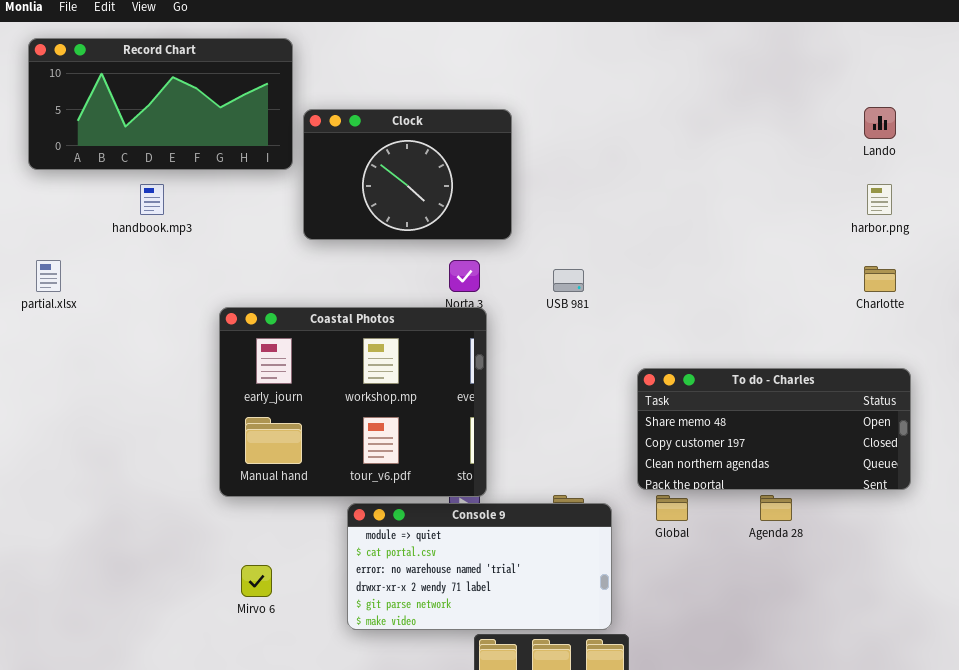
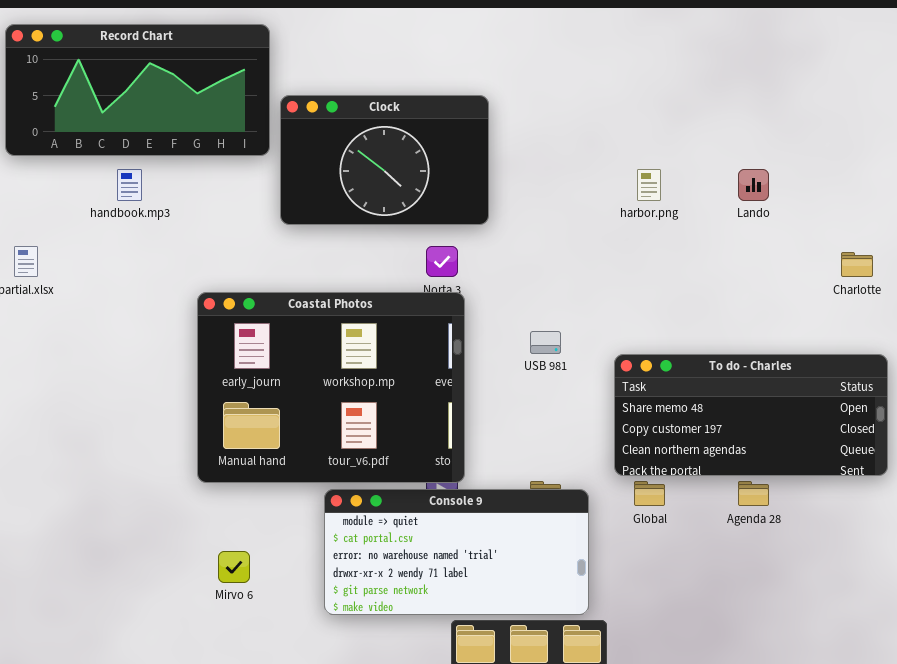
Lando: [864,107,896,139] -> [738,169,769,201], moved
harbor.png: [867,184,892,215] -> [637,169,661,201], moved
USB 981: [553,269,584,292] -> [530,331,561,354], moved

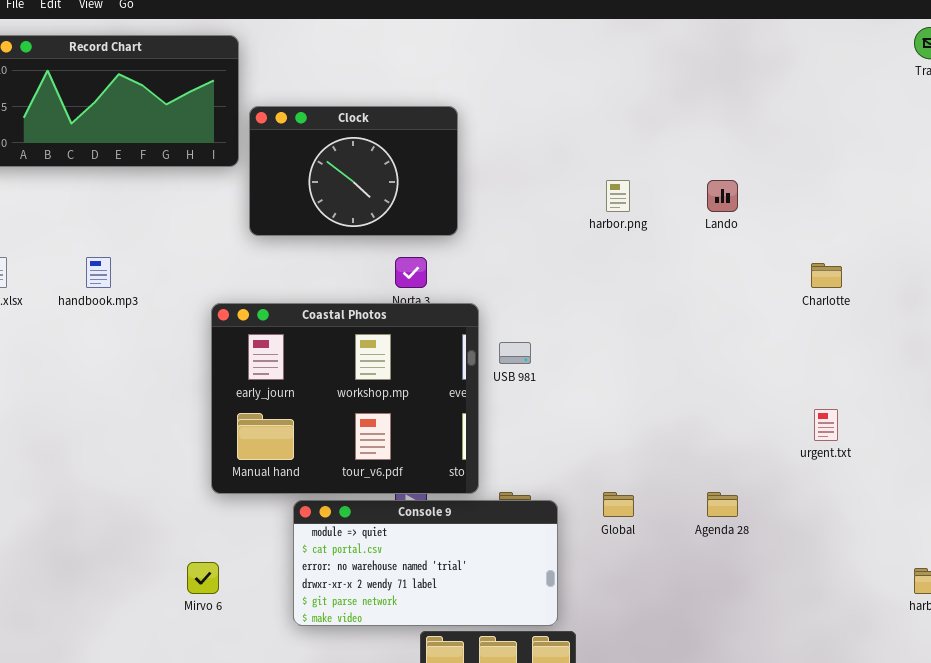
handbook.mp3: [117,169,142,201] -> [86,257,111,288], moved
Coastal Photos: [197,292,465,483] -> [211,303,479,494], moved
To do - Charles: [614,354,888,476] -> none, closed

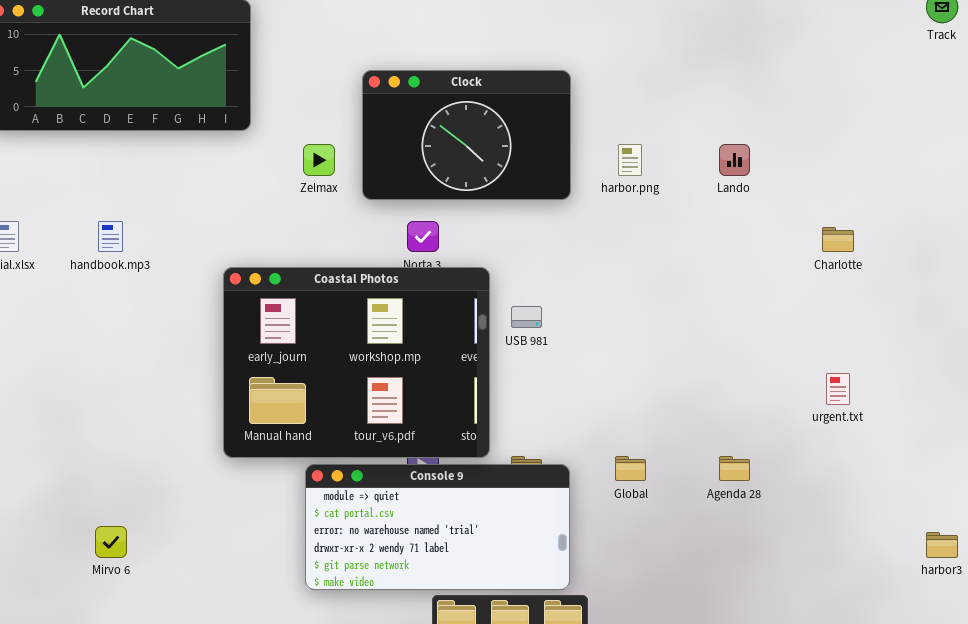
Clock: [249,106,458,236] -> [362,70,571,200], moved
Mirvo 6: [187,562,219,594] -> [95,526,127,558], moved

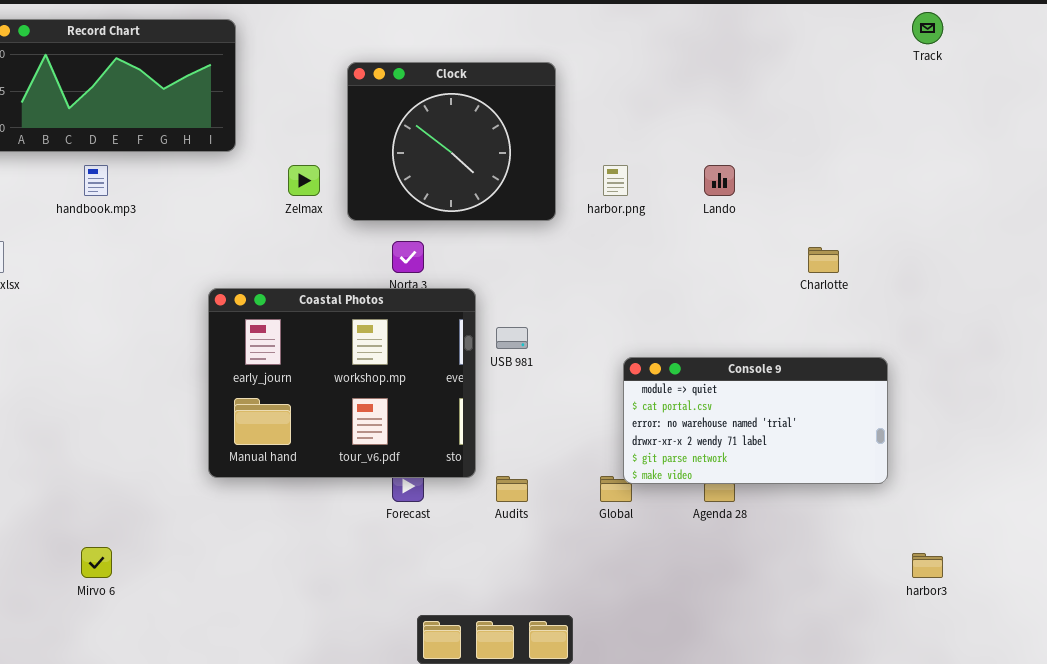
Clock: [362,70,571,200] -> [347,62,556,221], resized
handbook.mp3: [98,221,123,252] -> [84,165,108,196], moved
Console 9: [305,464,570,590] -> [623,357,888,484], moved

